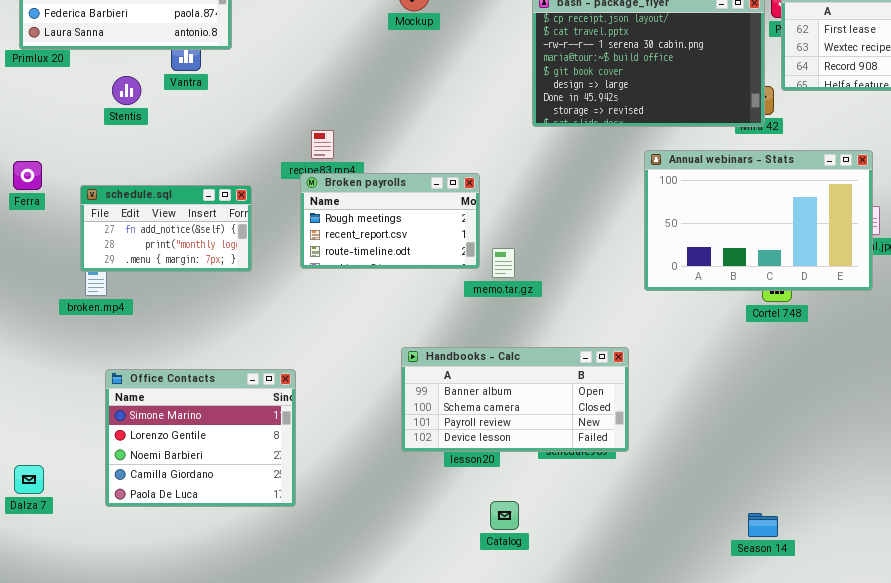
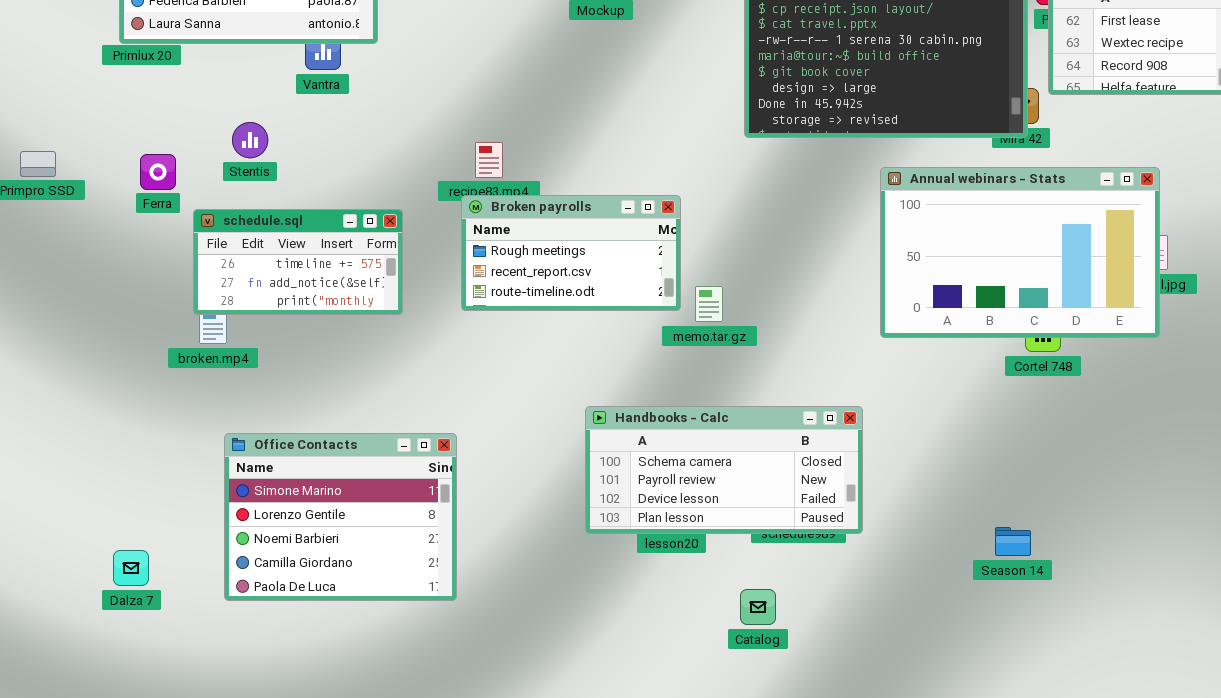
Stentis: [112,76,141,105] -> [232,122,268,158], moved
Ferra: [13,161,42,190] -> [140,154,176,190], moved
schedule.sql: [80,185,252,272] -> [193,209,403,315], scrolled up 1 row
Handbooks - Calc: [401,347,629,452] -> [585,406,863,534], scrolled down 1 row
Catalog: [490,501,519,530] -> [740,589,776,625], moved
Season 14: [748,513,778,537] -> [995,527,1031,556], moved

